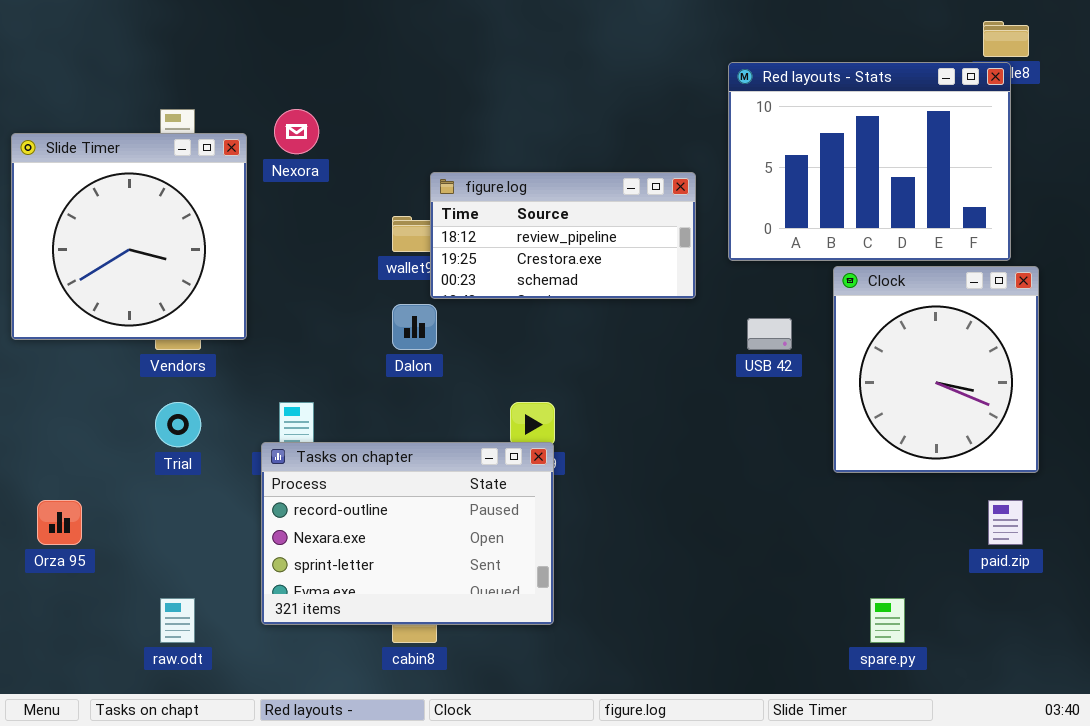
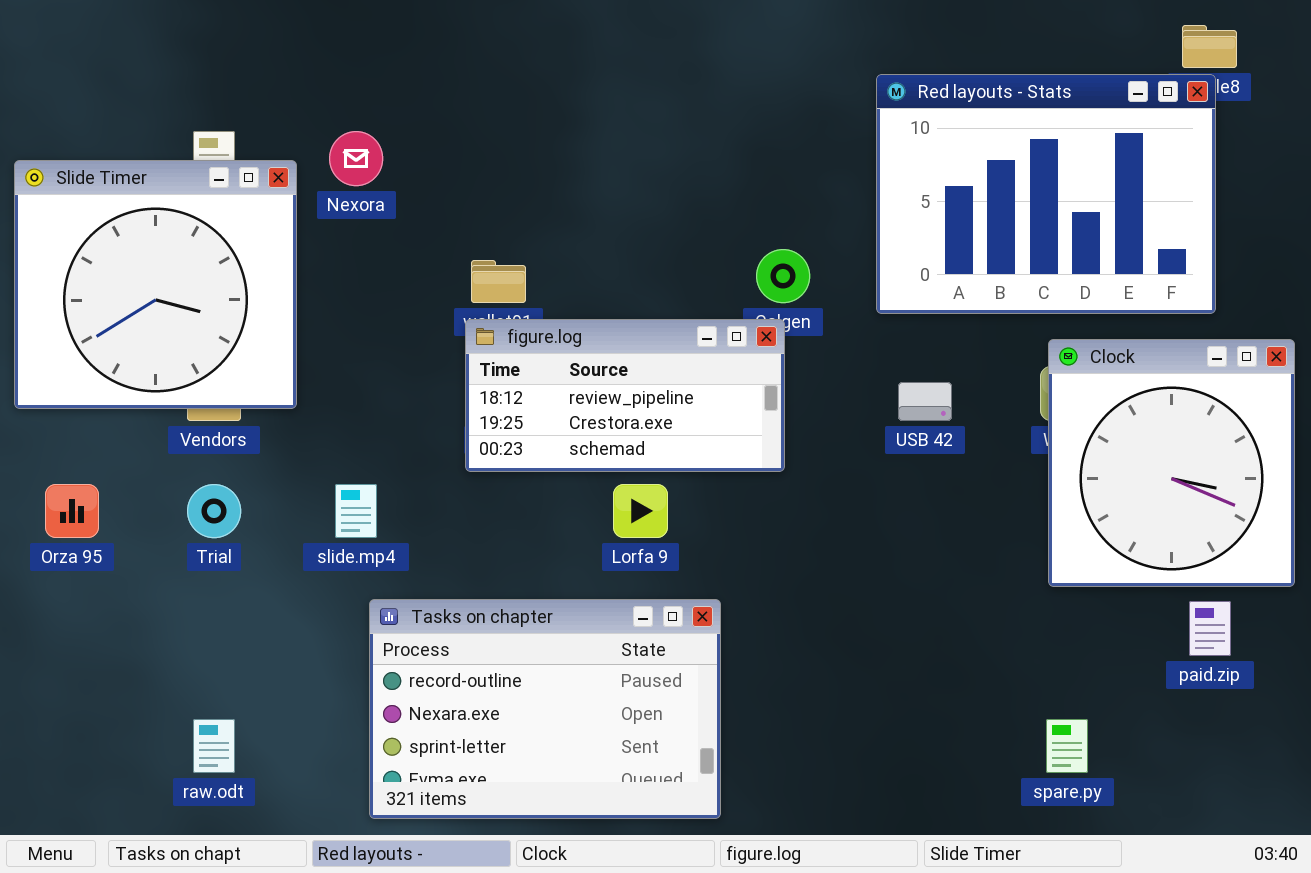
figure.log: [430,172,696,299] -> [465,319,785,472], moved
Clock: [833,266,1039,473] -> [1048,339,1295,587], moved
Tasks on chapter: [261,442,554,625] -> [369,599,721,819], moved
Orza 95: [37,500,82,545] -> [45,484,99,538], moved

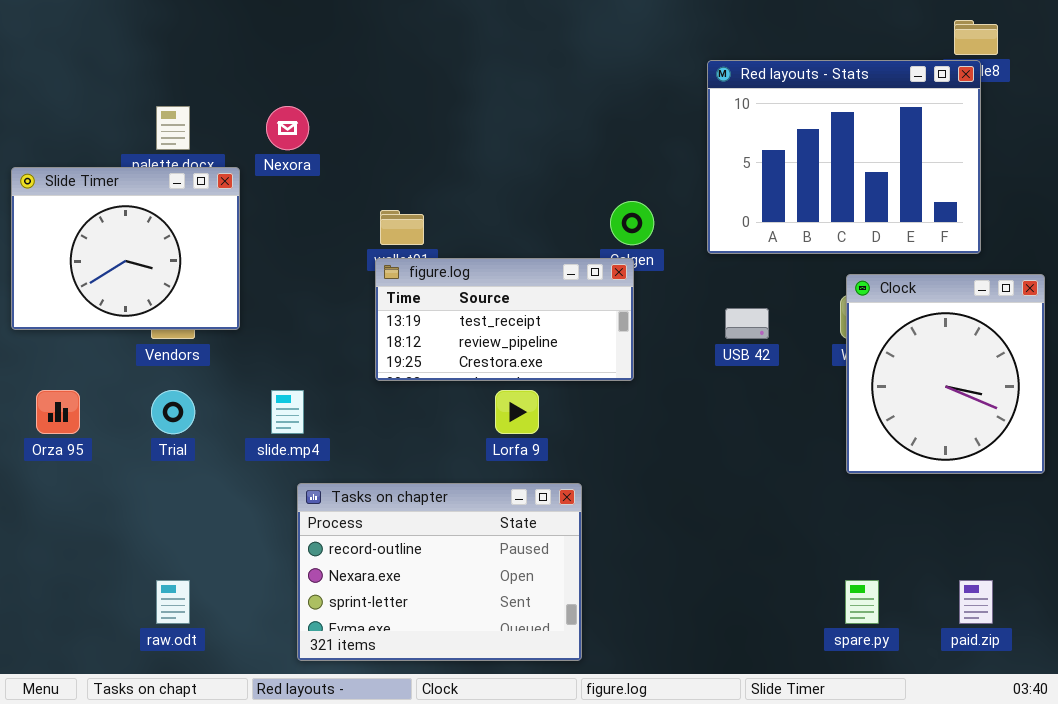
Slide Timer: [14,160,297,409] -> [11,167,240,330], resized
figure.log: [465,319,785,472] -> [375,258,634,381], scrolled up 1 row
paid.zip: [1189,601,1231,656] -> [959,580,993,624], moved

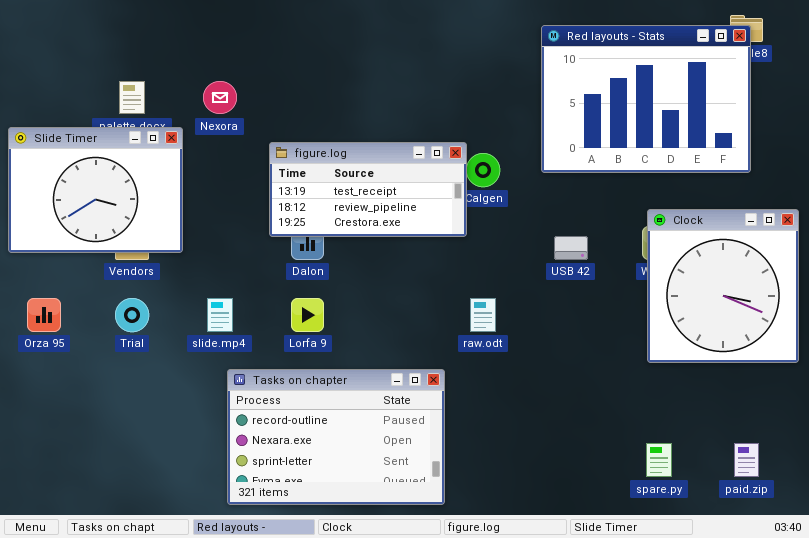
Red layouts - Stats: [707,60,981,254] -> [541,25,751,173], moved
figure.log: [375,258,634,381] -> [269,142,467,237], moved
Lorfa 9: [495,390,539,434] -> [291,298,324,332], moved
raw.odt: [156,580,190,624] -> [470,298,496,332], moved

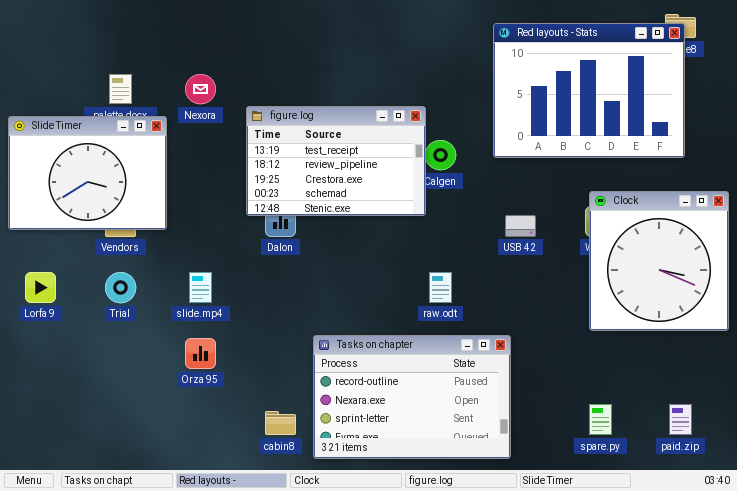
figure.log: [269,142,467,237] -> [246,106,426,216], resized
Orza 95: [27,298,61,332] -> [185,338,216,369], moved
Lorfa 9: [291,298,324,332] -> [25,272,56,303], moved
Tasks on chapter: [227,369,445,505] -> [313,335,511,459], moved

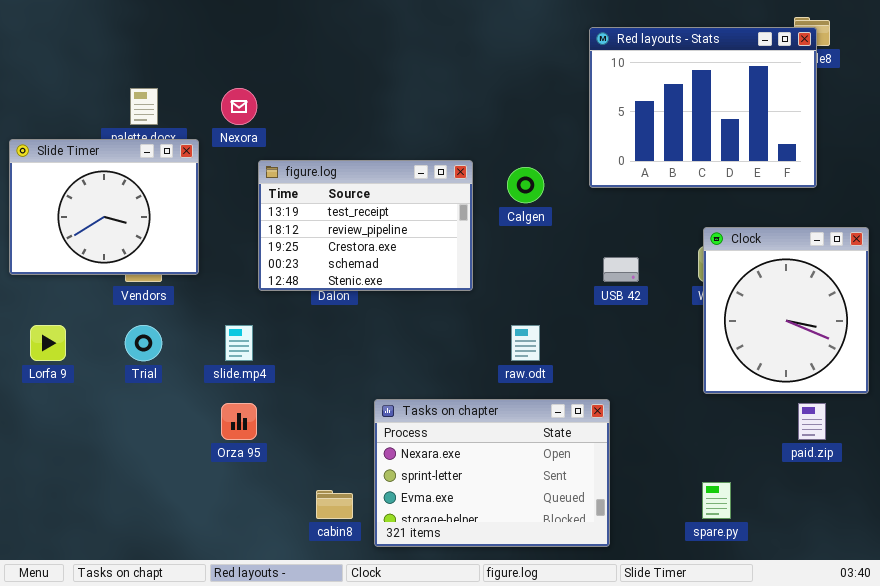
figure.log: [246,106,426,216] -> [258,160,473,291], moved
Tasks on chapter: [313,335,511,459] -> [374,399,610,547], scrolled down 1 row
paid.zip: [669,404,692,435] -> [798,403,826,440], moved

